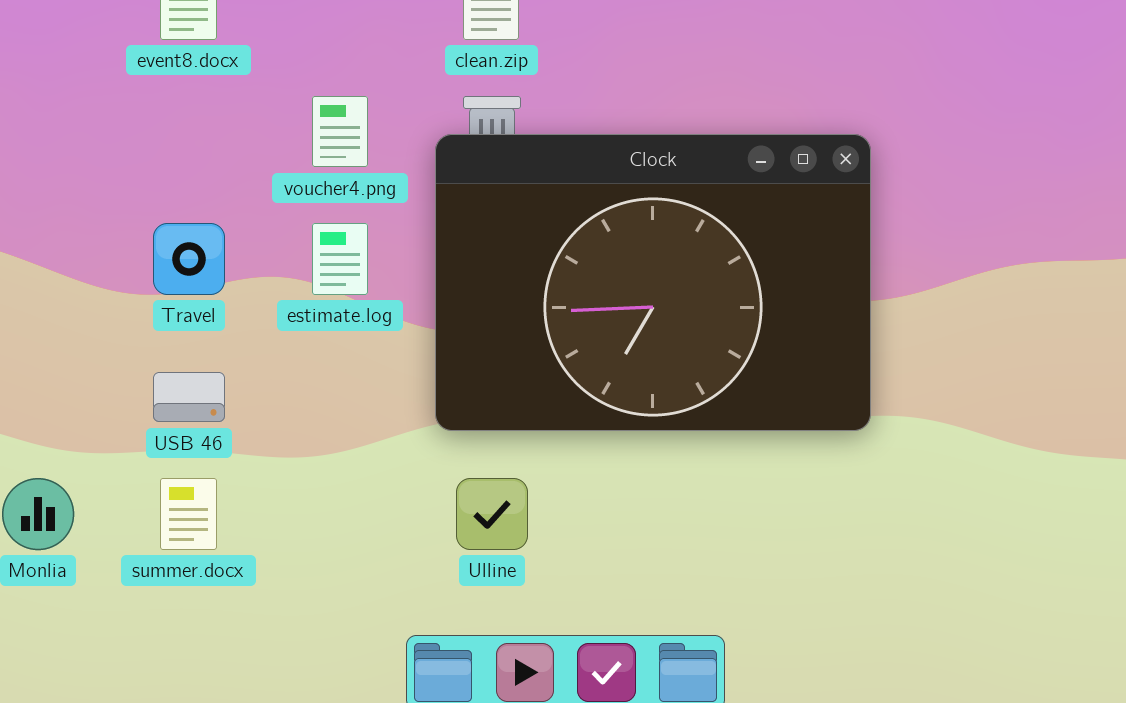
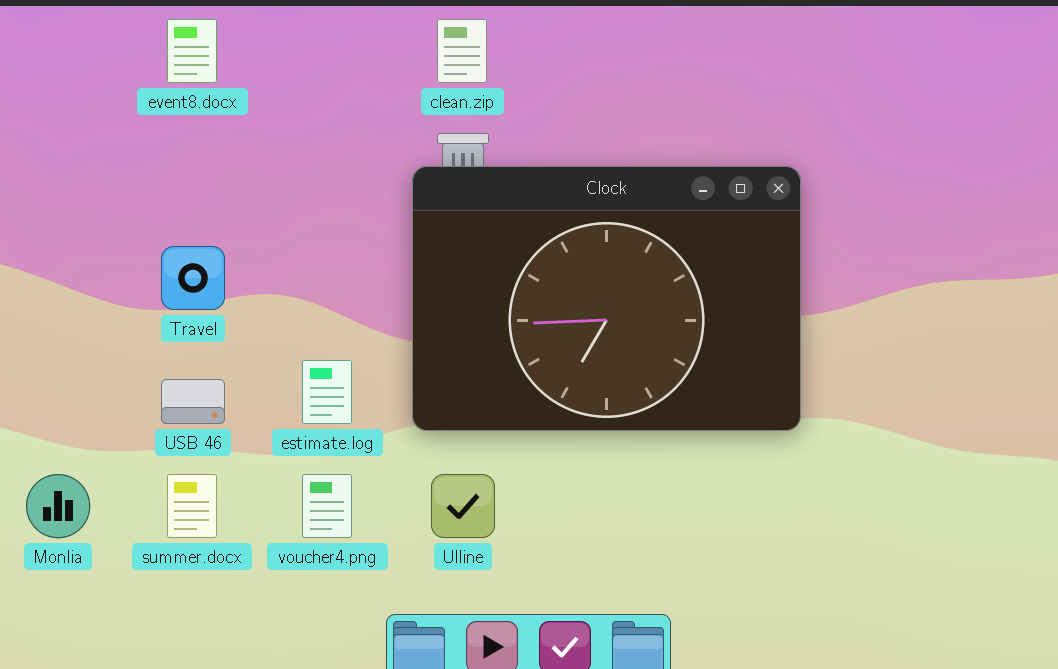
voucher4.png: [312,96,368,167] -> [302,474,352,538], moved
estimate.log: [312,223,368,295] -> [302,360,352,424], moved

